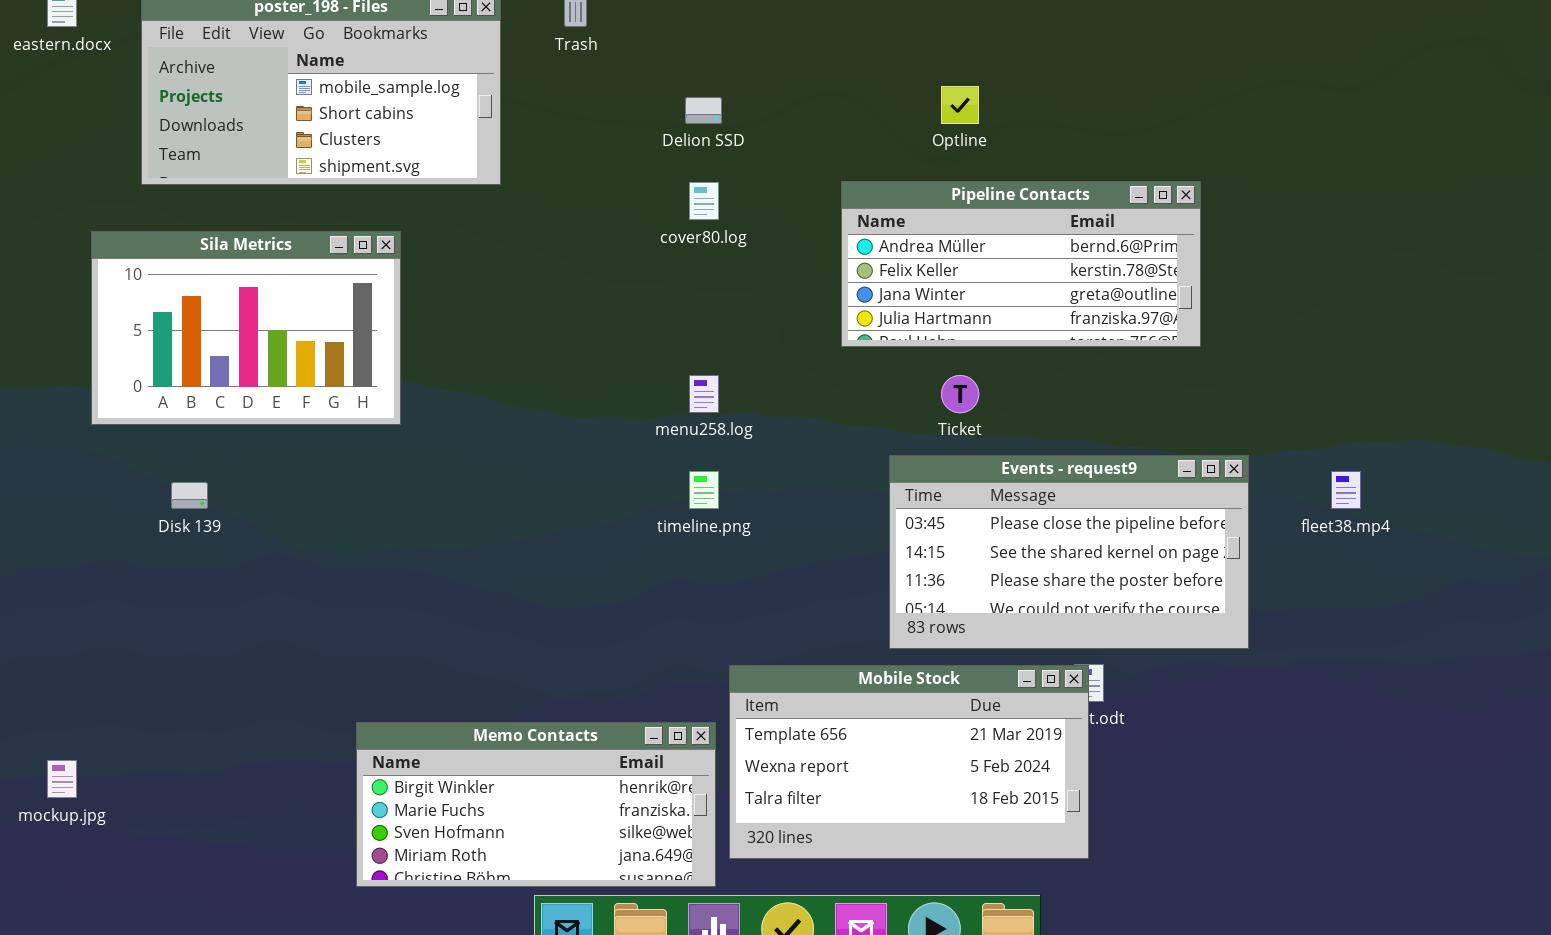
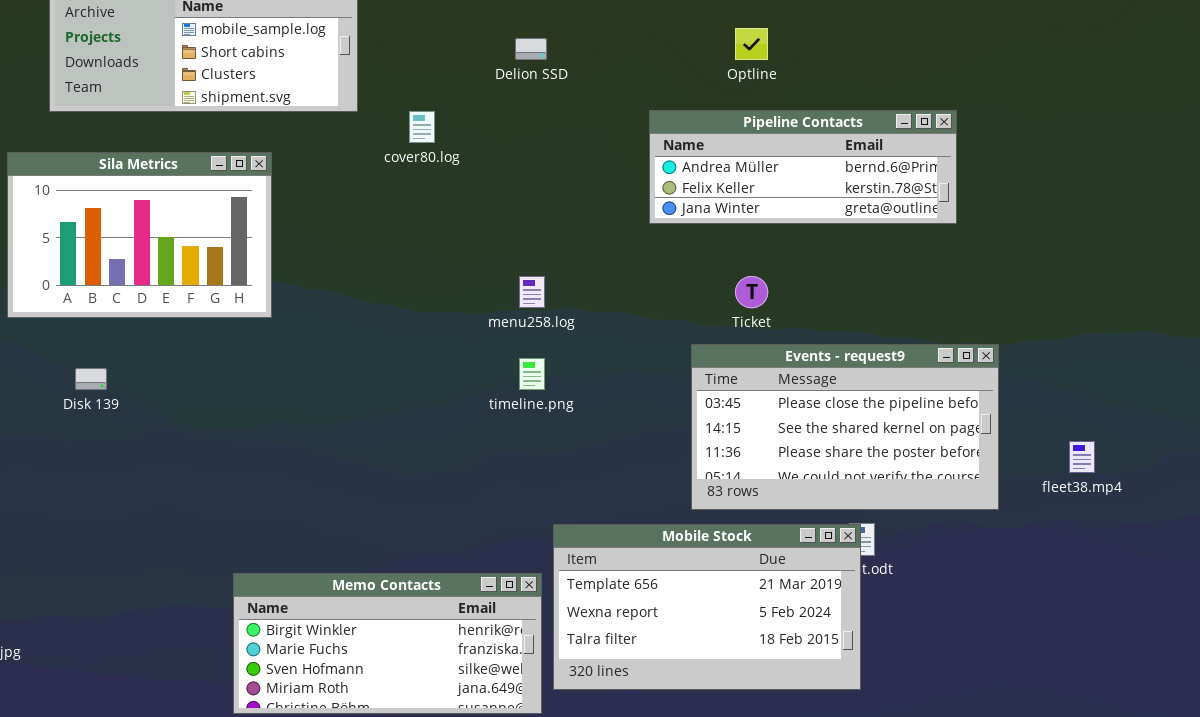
Pipeline Contacts: [841,181,1201,347] -> [649,110,957,224], resized
cover80.log: [689,182,719,220] -> [409,111,435,143], moved
fleet38.mp4: [1331,471,1361,509] -> [1069,441,1095,473], moved

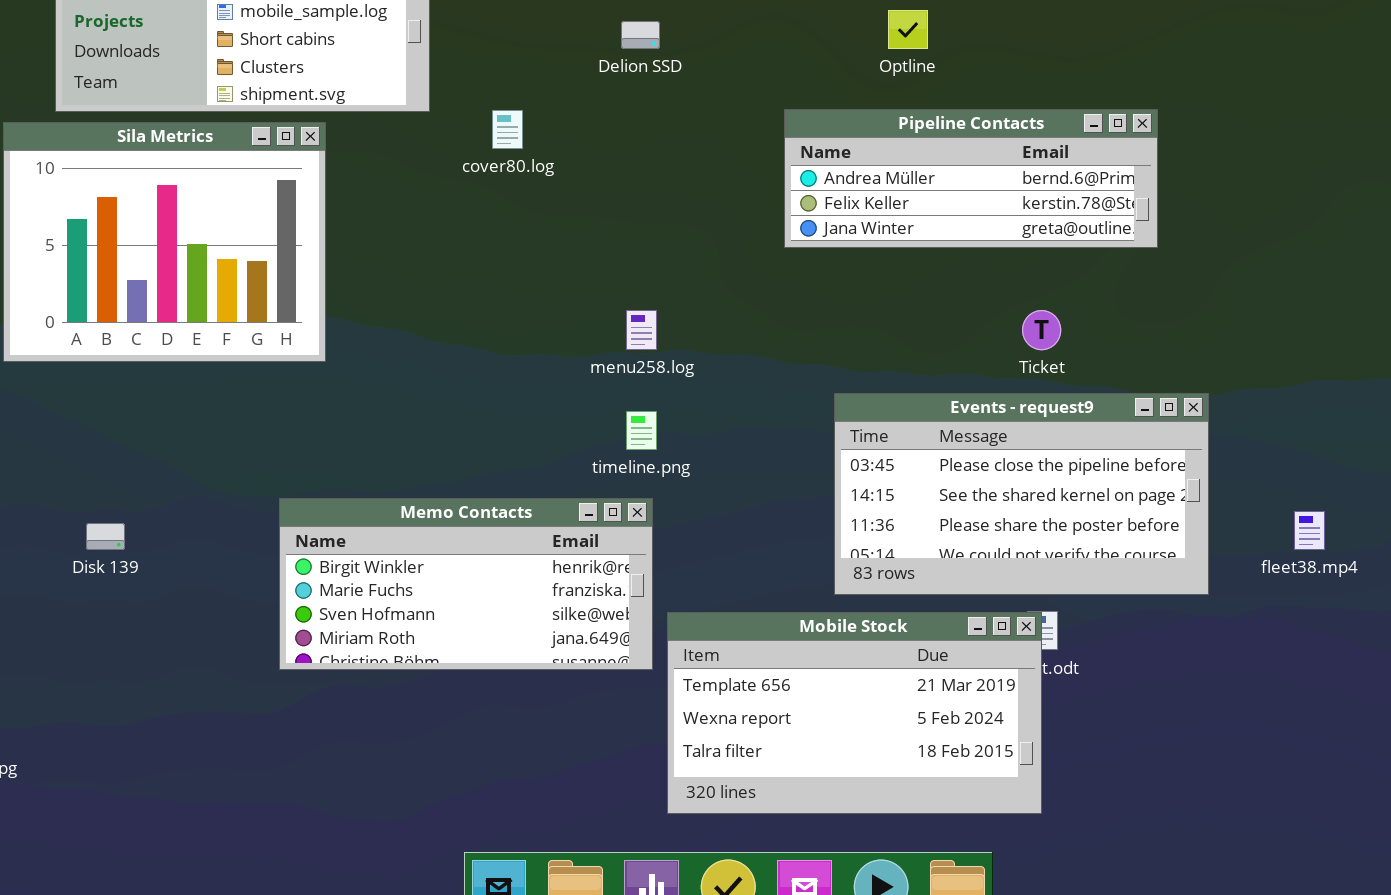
Sila Metrics: [7,152,272,318] -> [3,122,326,362], resized
Ticket: [735,276,768,308] -> [1022,310,1061,350], moved
Disk 139: [75,368,107,390] -> [86,523,125,550], moved
Memo Contacts: [233,573,542,714] -> [279,498,653,670], moved

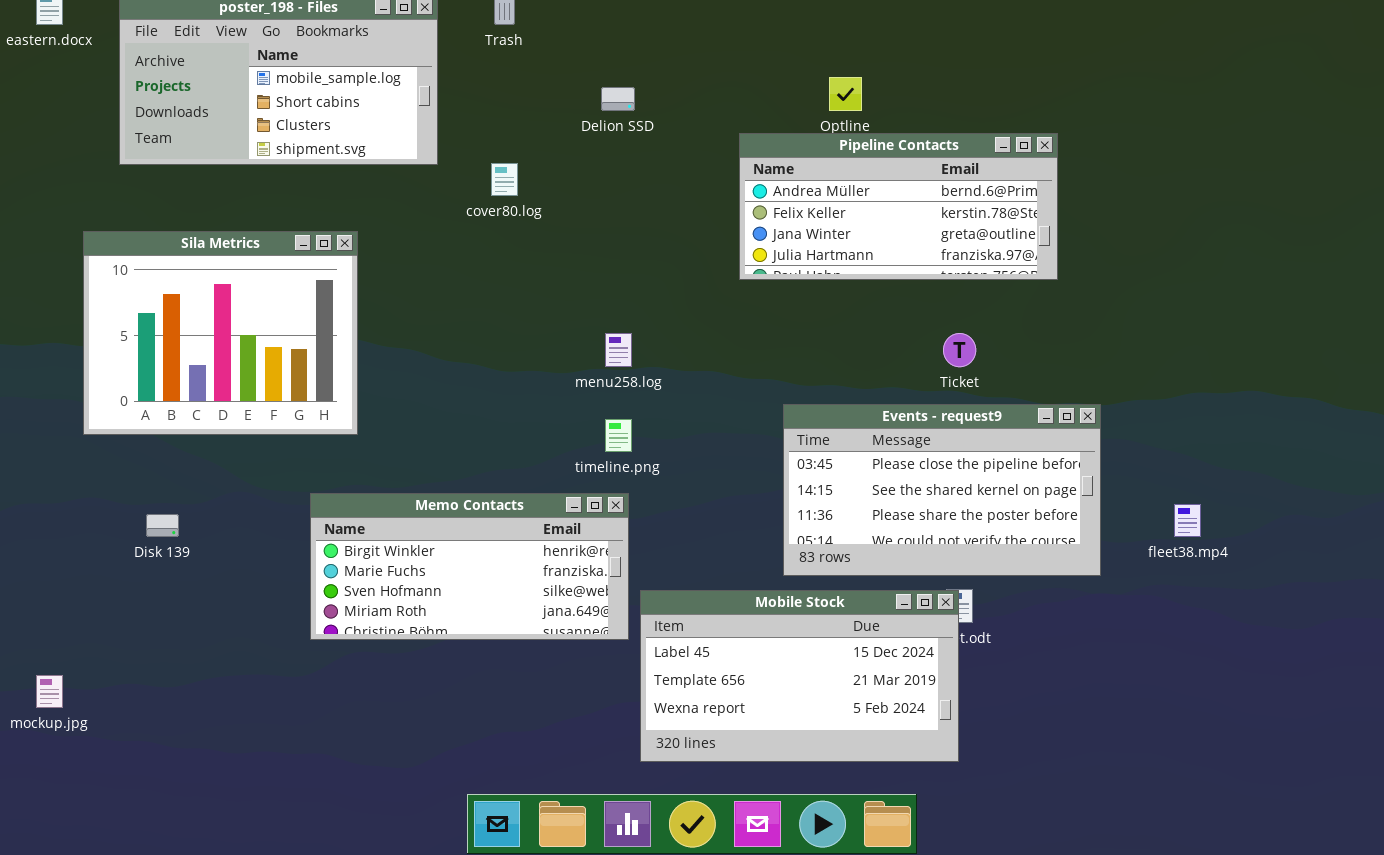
Pipeline Contacts: [784,109,1158,248] -> [739,133,1058,280], resized
Sila Metrics: [3,122,326,362] -> [83,231,358,435], moved
Mobile Stock: [667,612,1042,814] -> [640,590,959,762], scrolled up 1 row

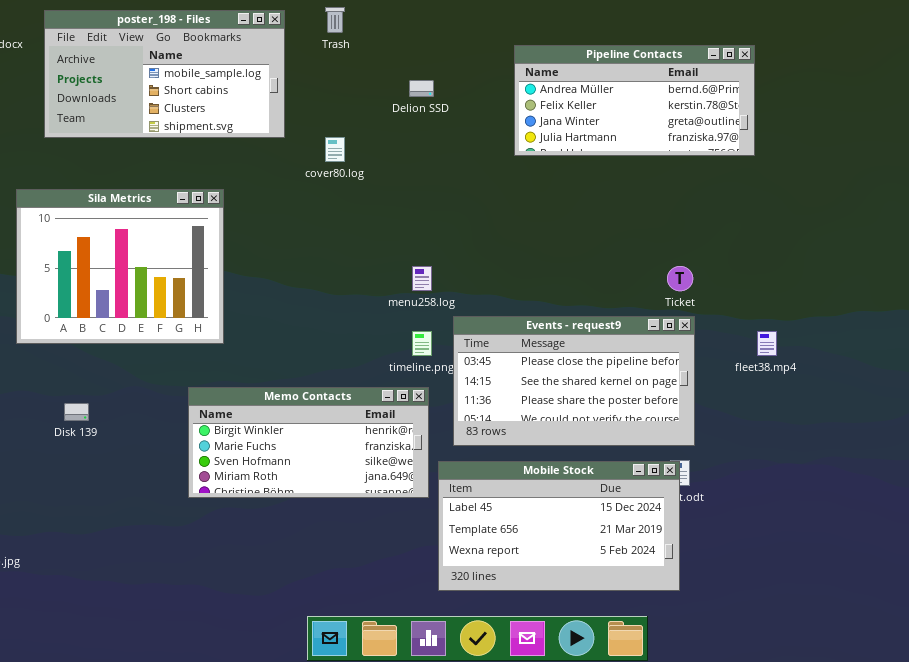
Pipeline Contacts: [739,133,1058,280] -> [514,45,755,156], moved
Events - request9: [783,404,1101,576] -> [453,316,695,446], moved
fleet38.mp4: [1174,504,1201,537] -> [757,331,777,356], moved

